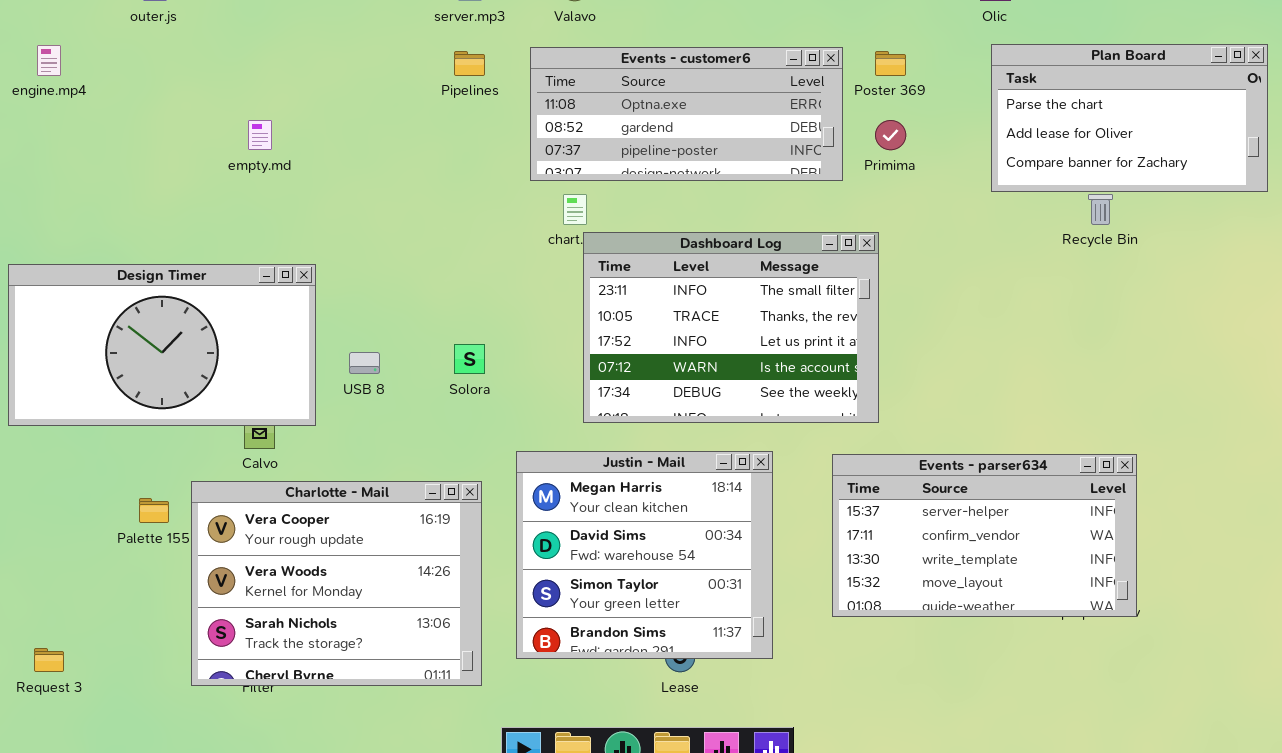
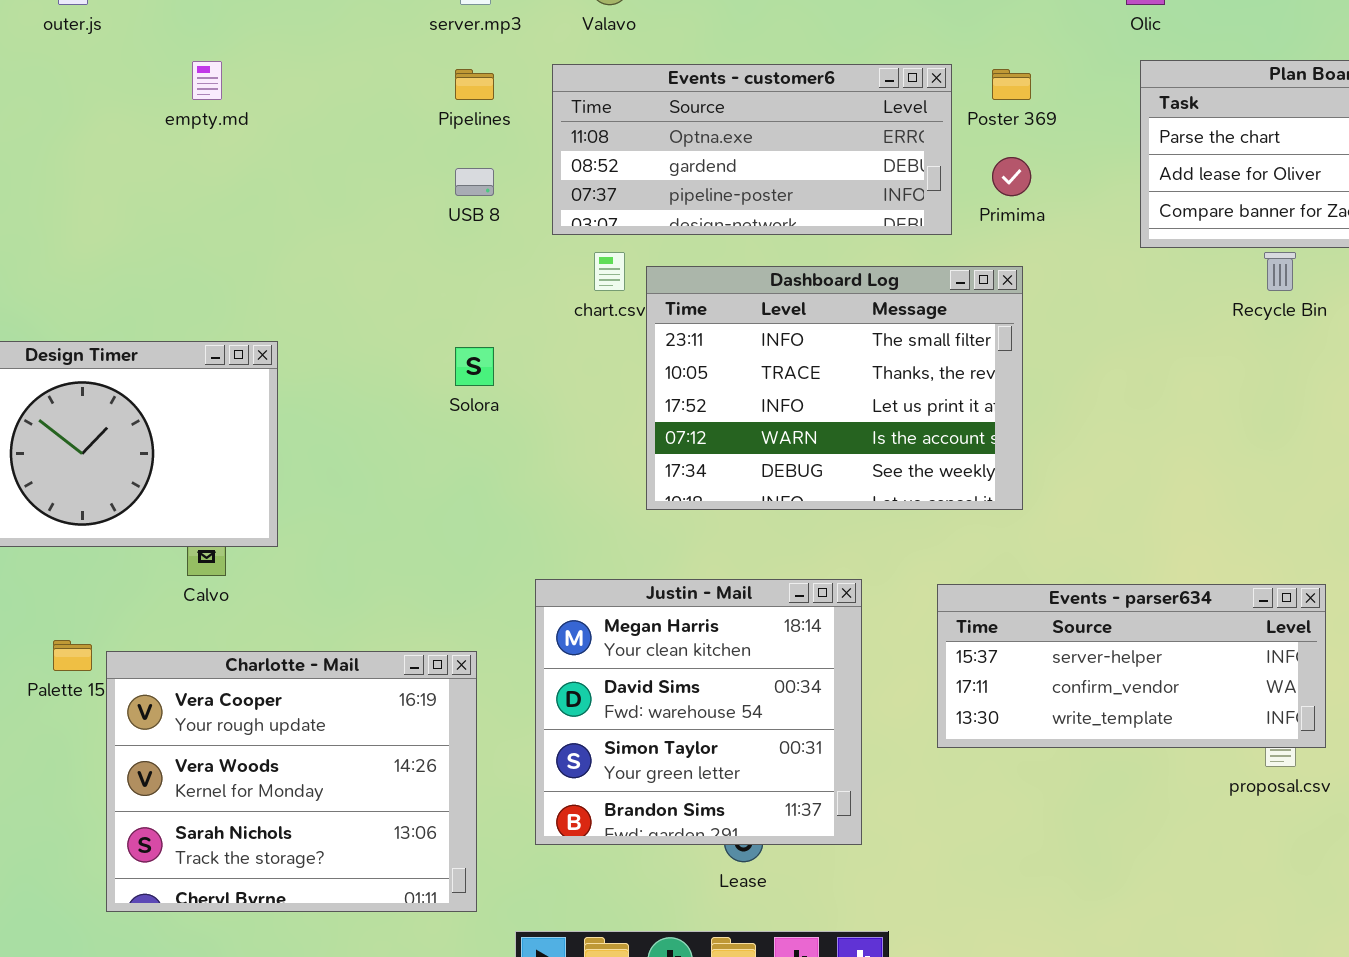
empty.md: [248,120,272,150] -> [192,61,222,100], moved
Dashboard Log: [583,232,879,423] -> [646,266,1023,510], moved
Solora: [454,344,485,374] -> [455,347,494,386], moved
USB 8: [349,352,380,374] -> [455,168,494,196], moved
Events - parser634: [832,454,1137,617] -> [937,584,1326,748], resized
Charlotte - Mail: [191,481,482,686] -> [106,651,477,912], moved

